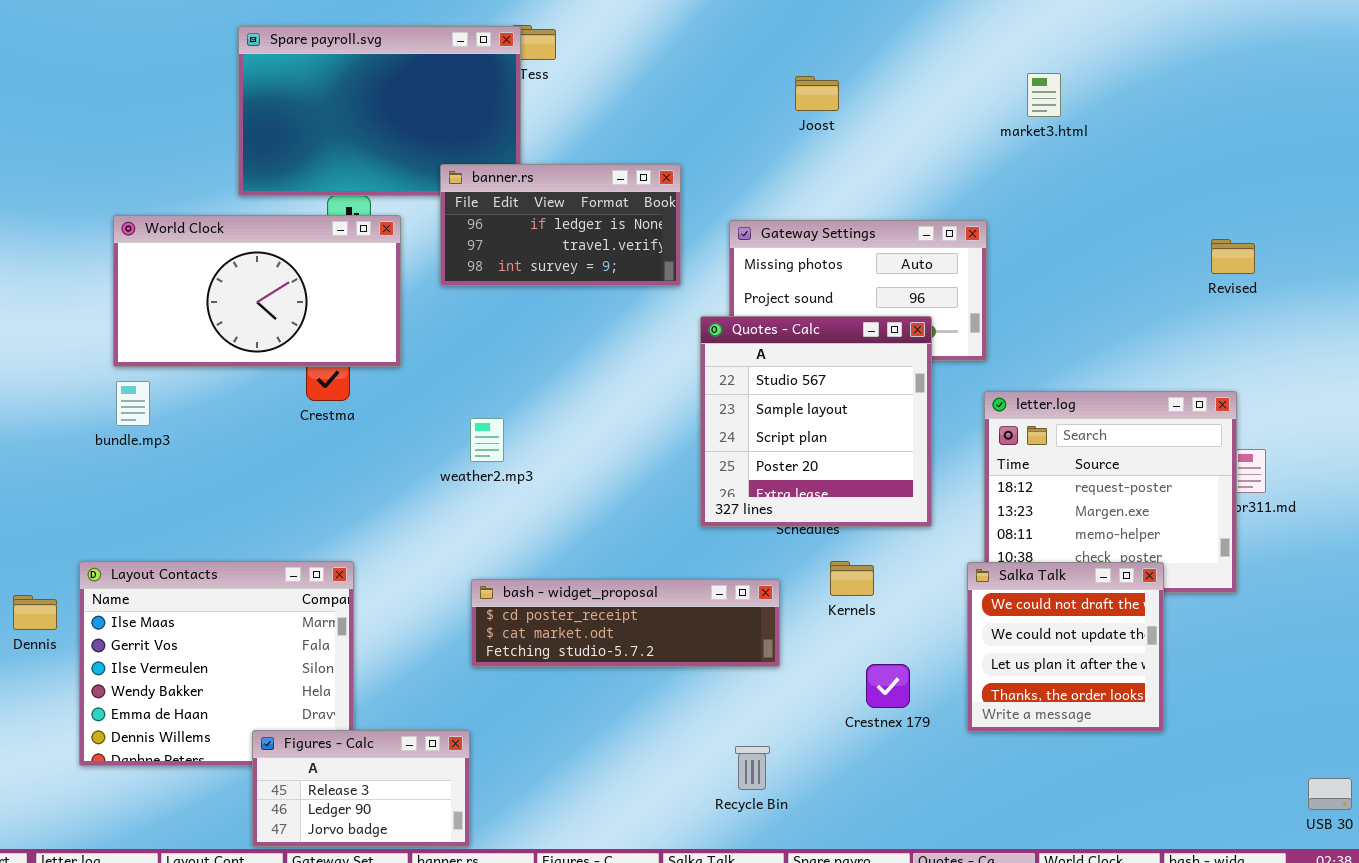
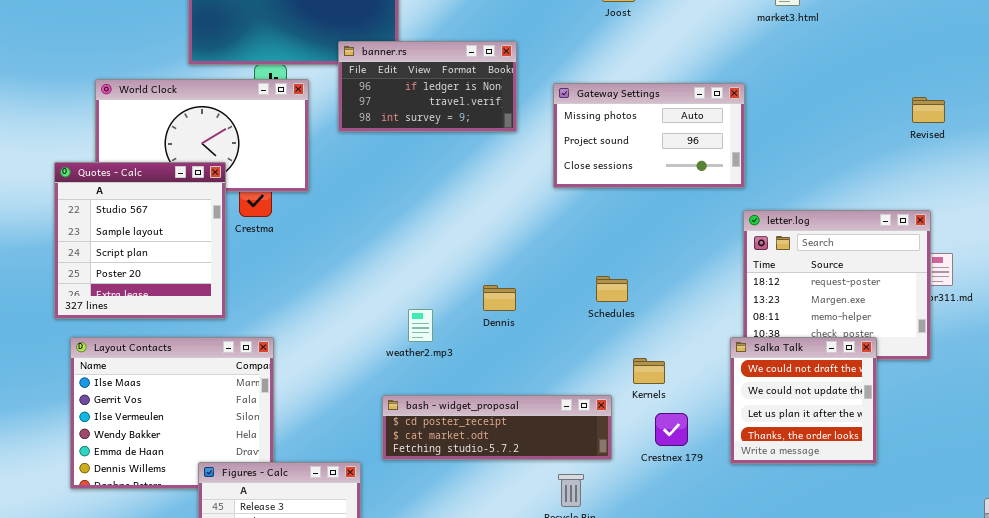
Quotes - Calc: [700,316,932,527] -> [54,162,226,319], moved
weather2.mp3: [470,418,504,462] -> [408,309,433,342], moved
Kernels: [830,561,874,596] -> [633,358,665,384], moved
bash - widget_proposal: [471,579,780,667] -> [382,395,612,460], moved
Dennis: [13,595,57,630] -> [483,285,516,311], moved

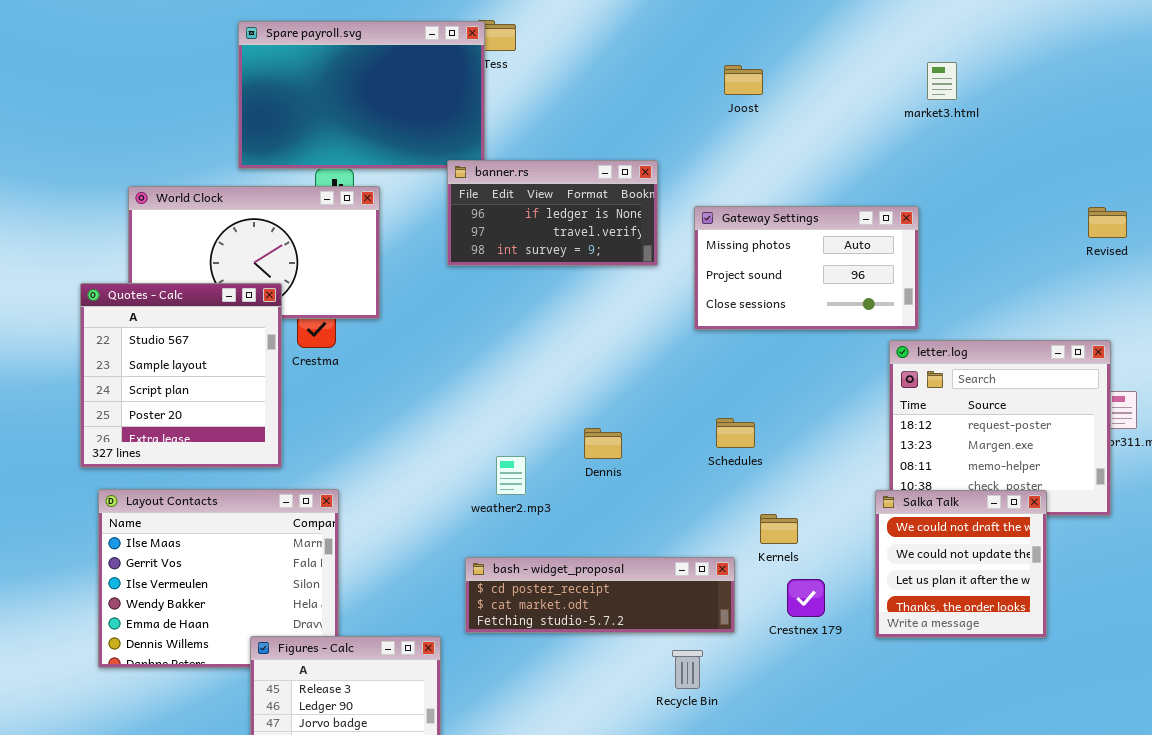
banner.rs: [338,41,517,132] -> [447,160,658,266], moved
Gateway Settings: [553,83,745,188] -> [694,206,919,330], moved

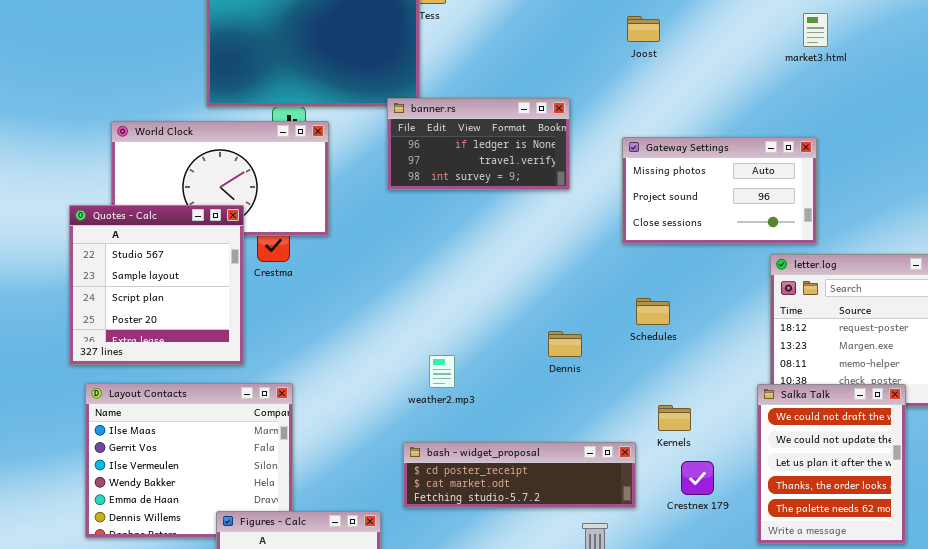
Gateway Settings: [694,206,919,330] -> [622,137,817,244], moved
Schedules: [716,418,755,448] -> [636,298,670,325], moved
Dennis: [584,428,622,459] -> [548,331,582,357], moved
Salka Talk: [875,490,1047,638] -> [757,384,906,544], resized

